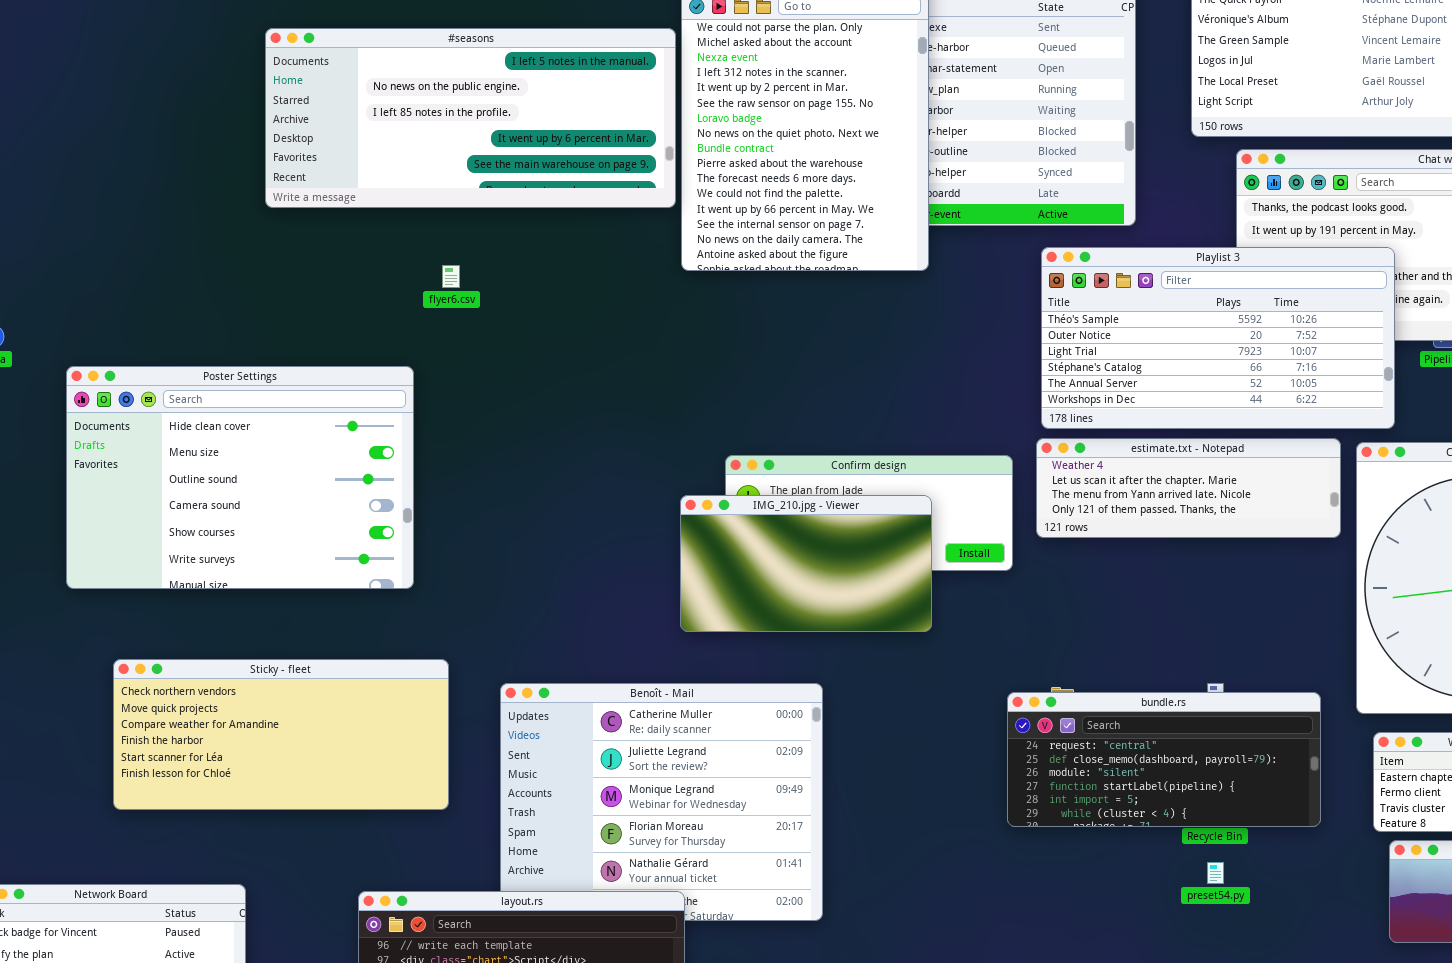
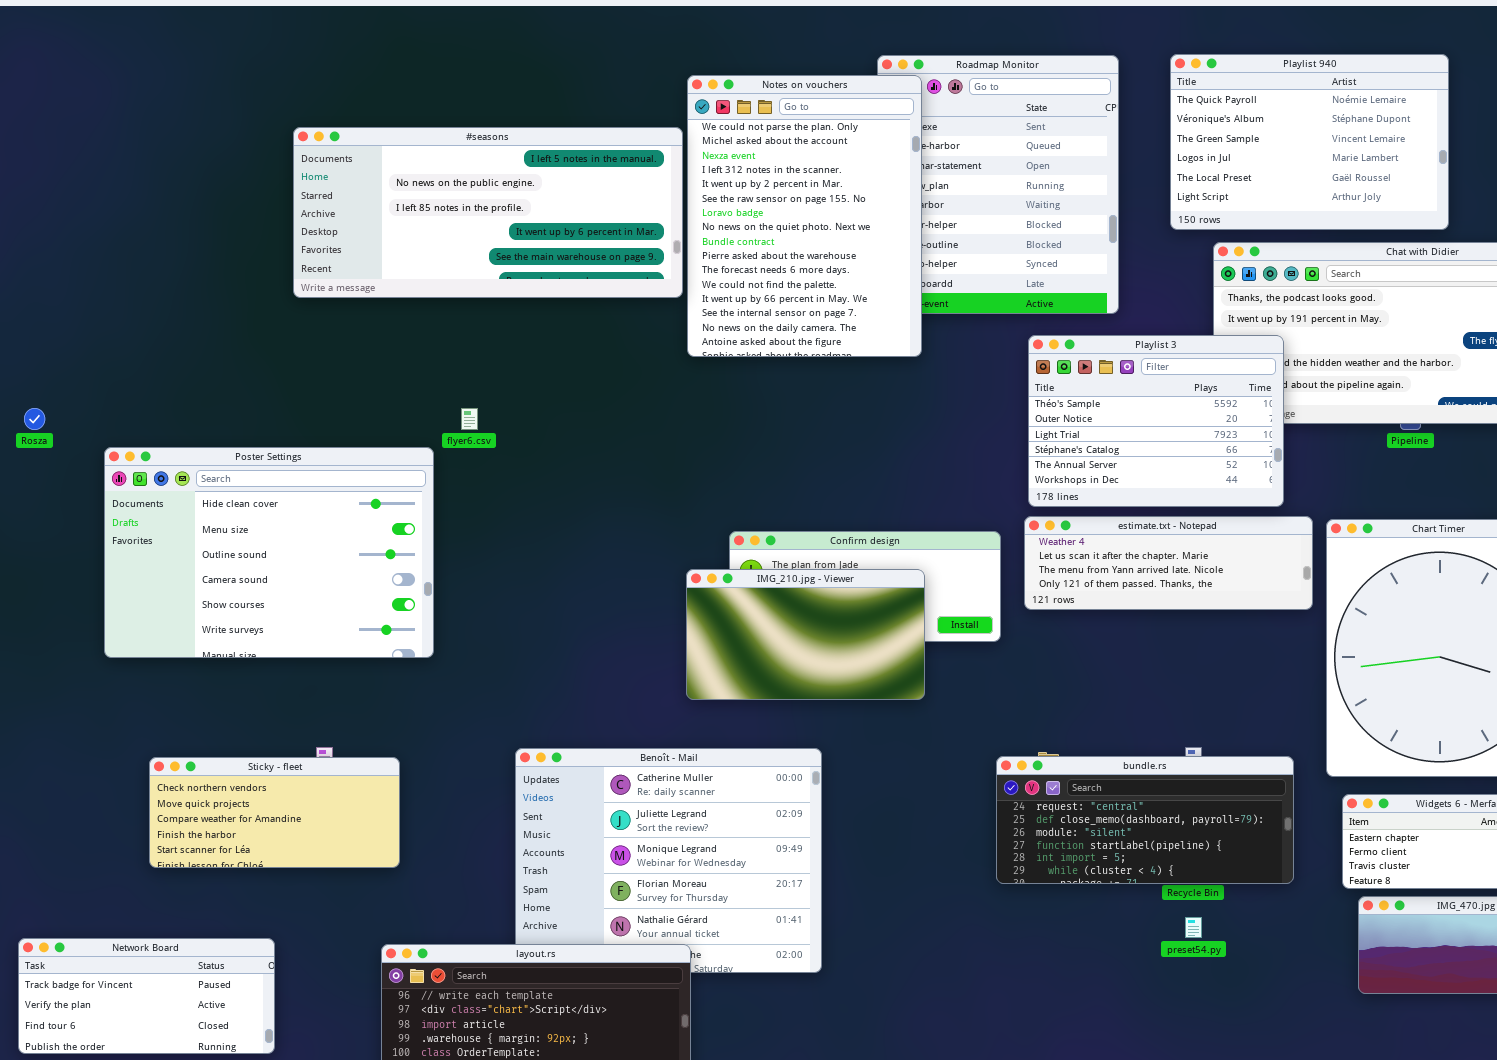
Playlist 3: [1041,247,1395,429] -> [1028,335,1284,507], resized
flyer6.csv: [442,265,460,288] -> [461,408,478,430], moved
Sticky - fleet: [113,659,449,810] -> [149,757,400,868], resized

